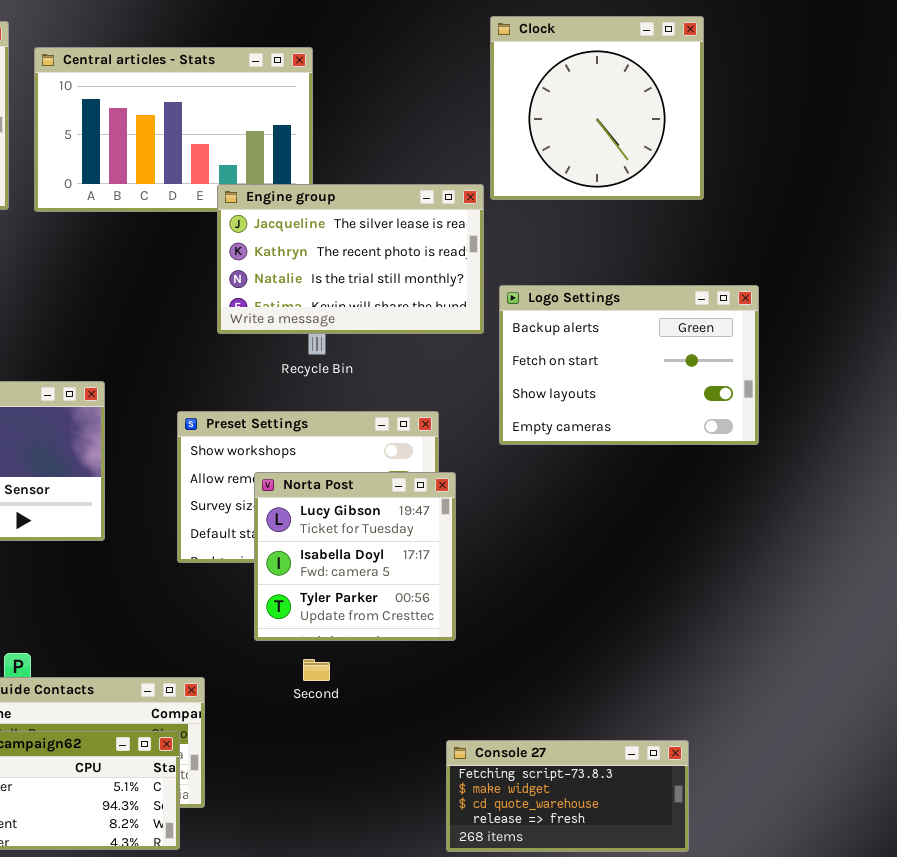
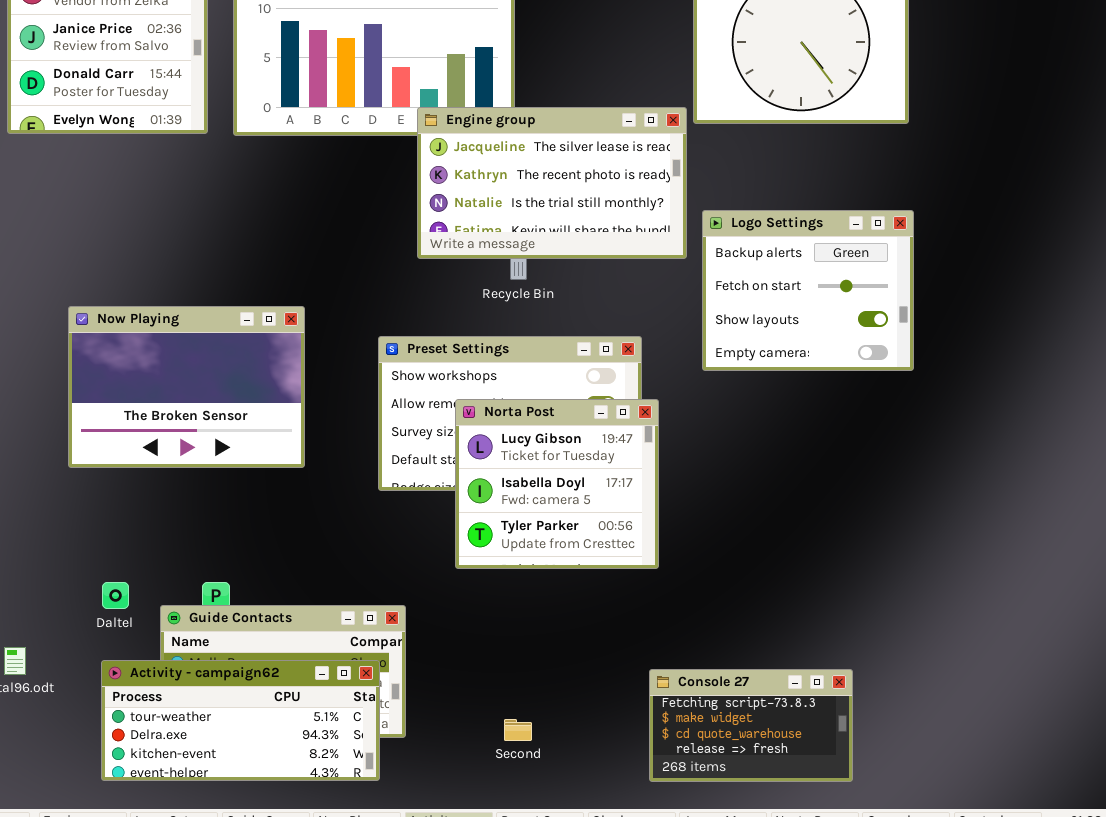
Logo Settings: [499,285,759,445] -> [702,210,914,371], resized
Second: [303,659,330,681] -> [504,719,532,741], moved
Console 27: [446,740,689,852] -> [649,669,853,782], resized

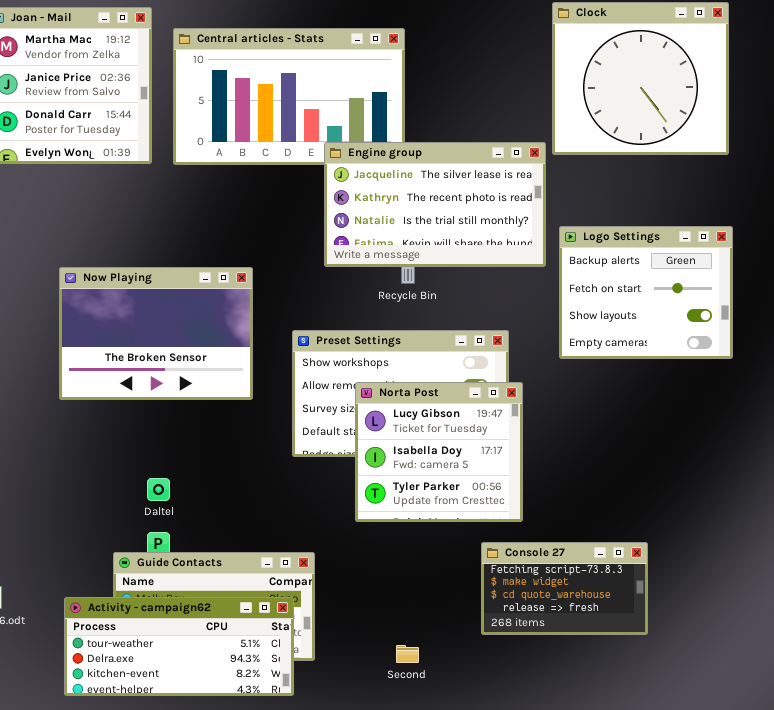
Now Playing: [68,306,305,468] -> [59,267,253,400], moved
Daltel: [102,582,129,609] -> [147,478,170,501], moved
Console 27: [649,669,853,782] -> [481,542,648,635], moved

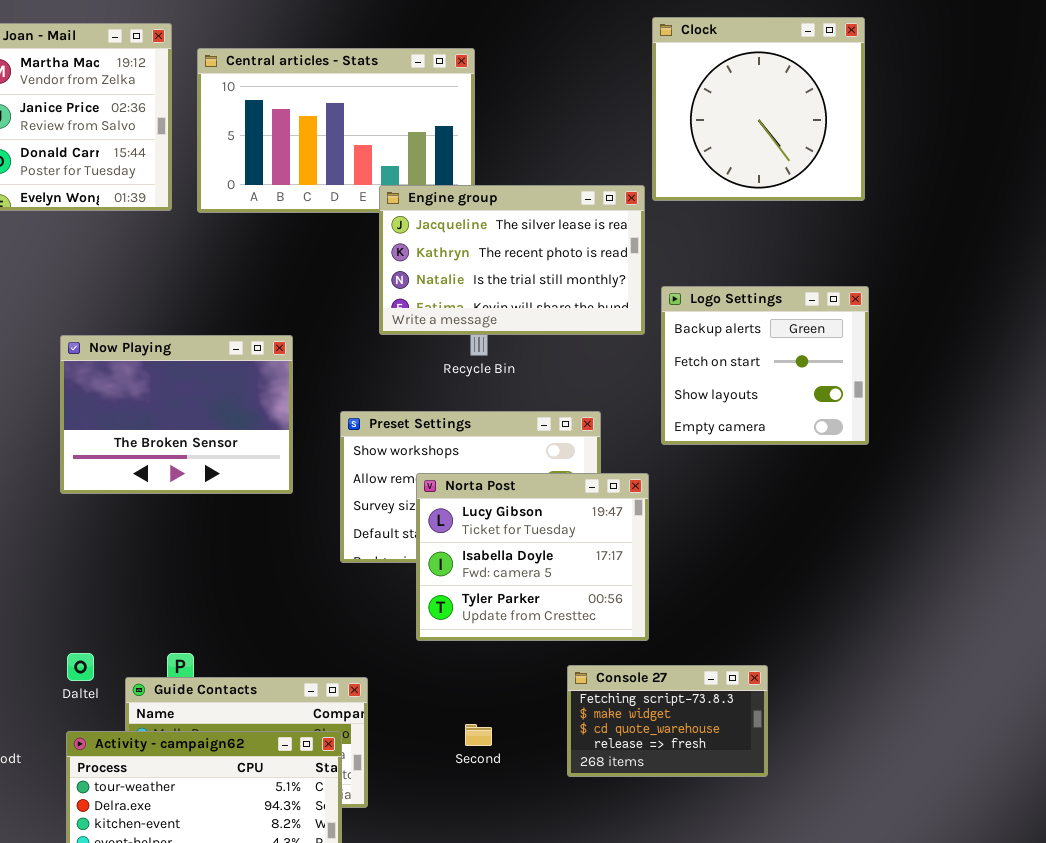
Norta Post: [355,382,523,522] -> [416,473,649,641], resized
Daltel: [147,478,170,501] -> [67,653,94,681], moved
Second: [396,645,419,663] -> [465,724,492,746], moved

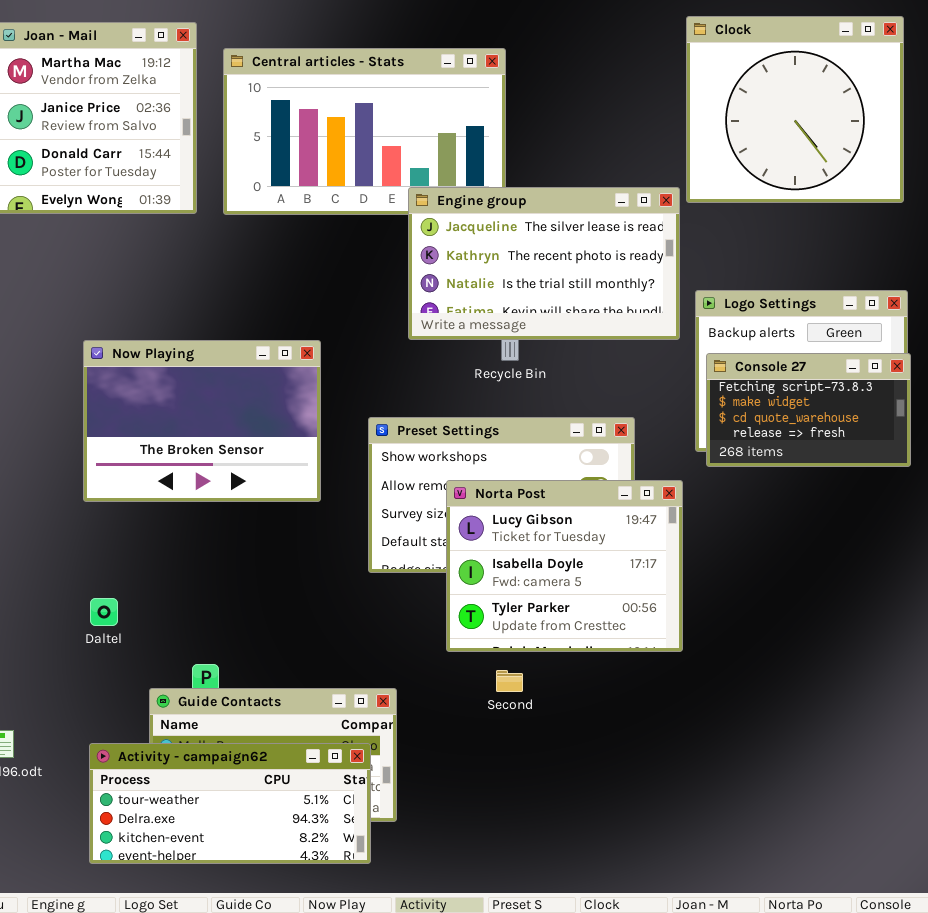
Daltel: [67,653,94,681] -> [90,598,118,626], moved
Console 27: [567,665,768,777] -> [706,353,911,467], moved
Second: [465,724,492,746] -> [496,670,523,692], moved

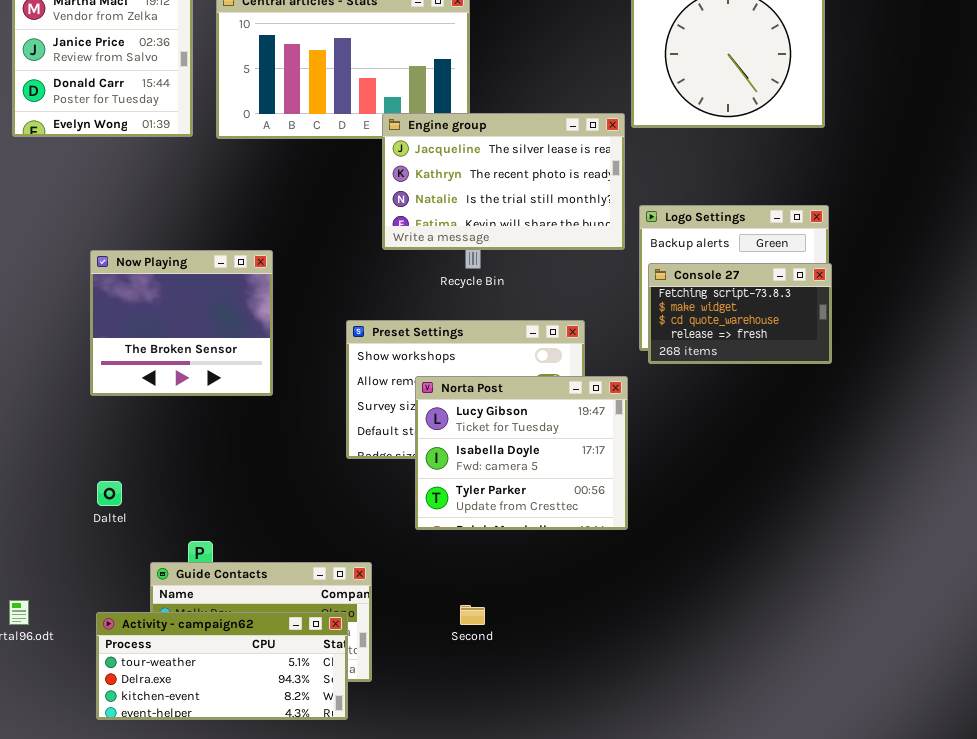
Now Playing: [83,340,321,502] -> [90,250,273,396], resized
Second: [496,670,523,692] -> [460,605,485,625], moved

